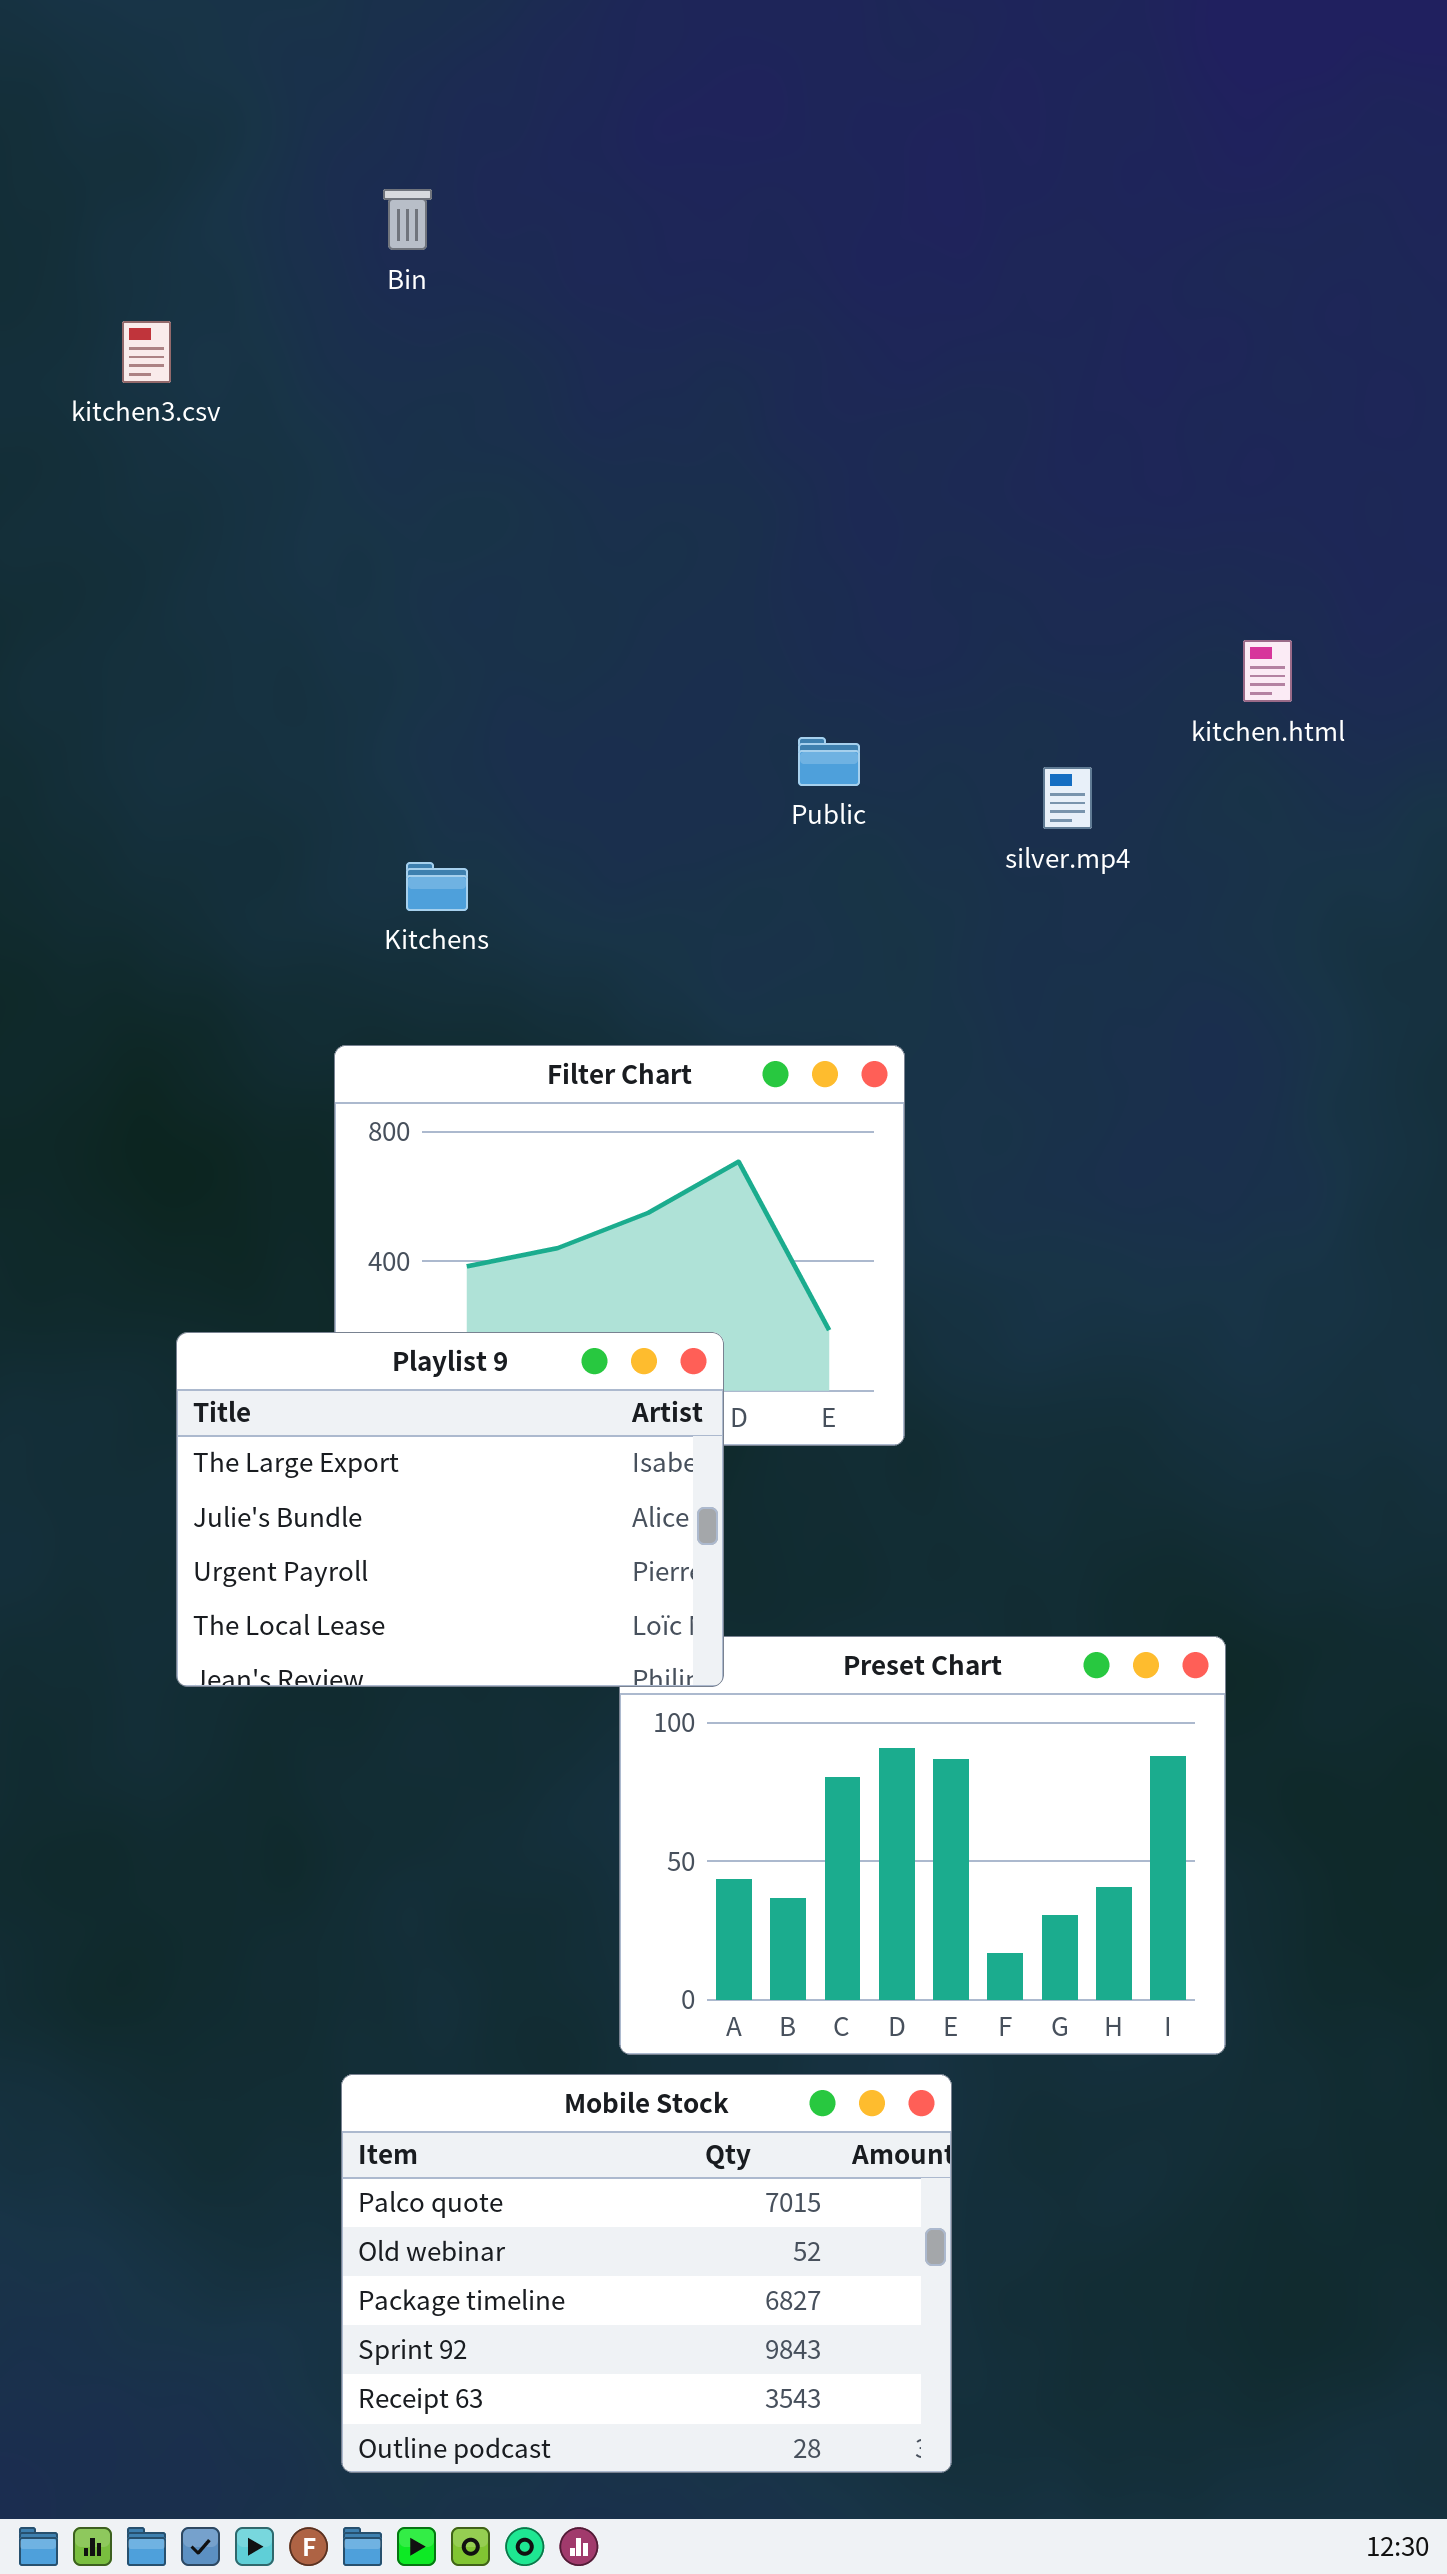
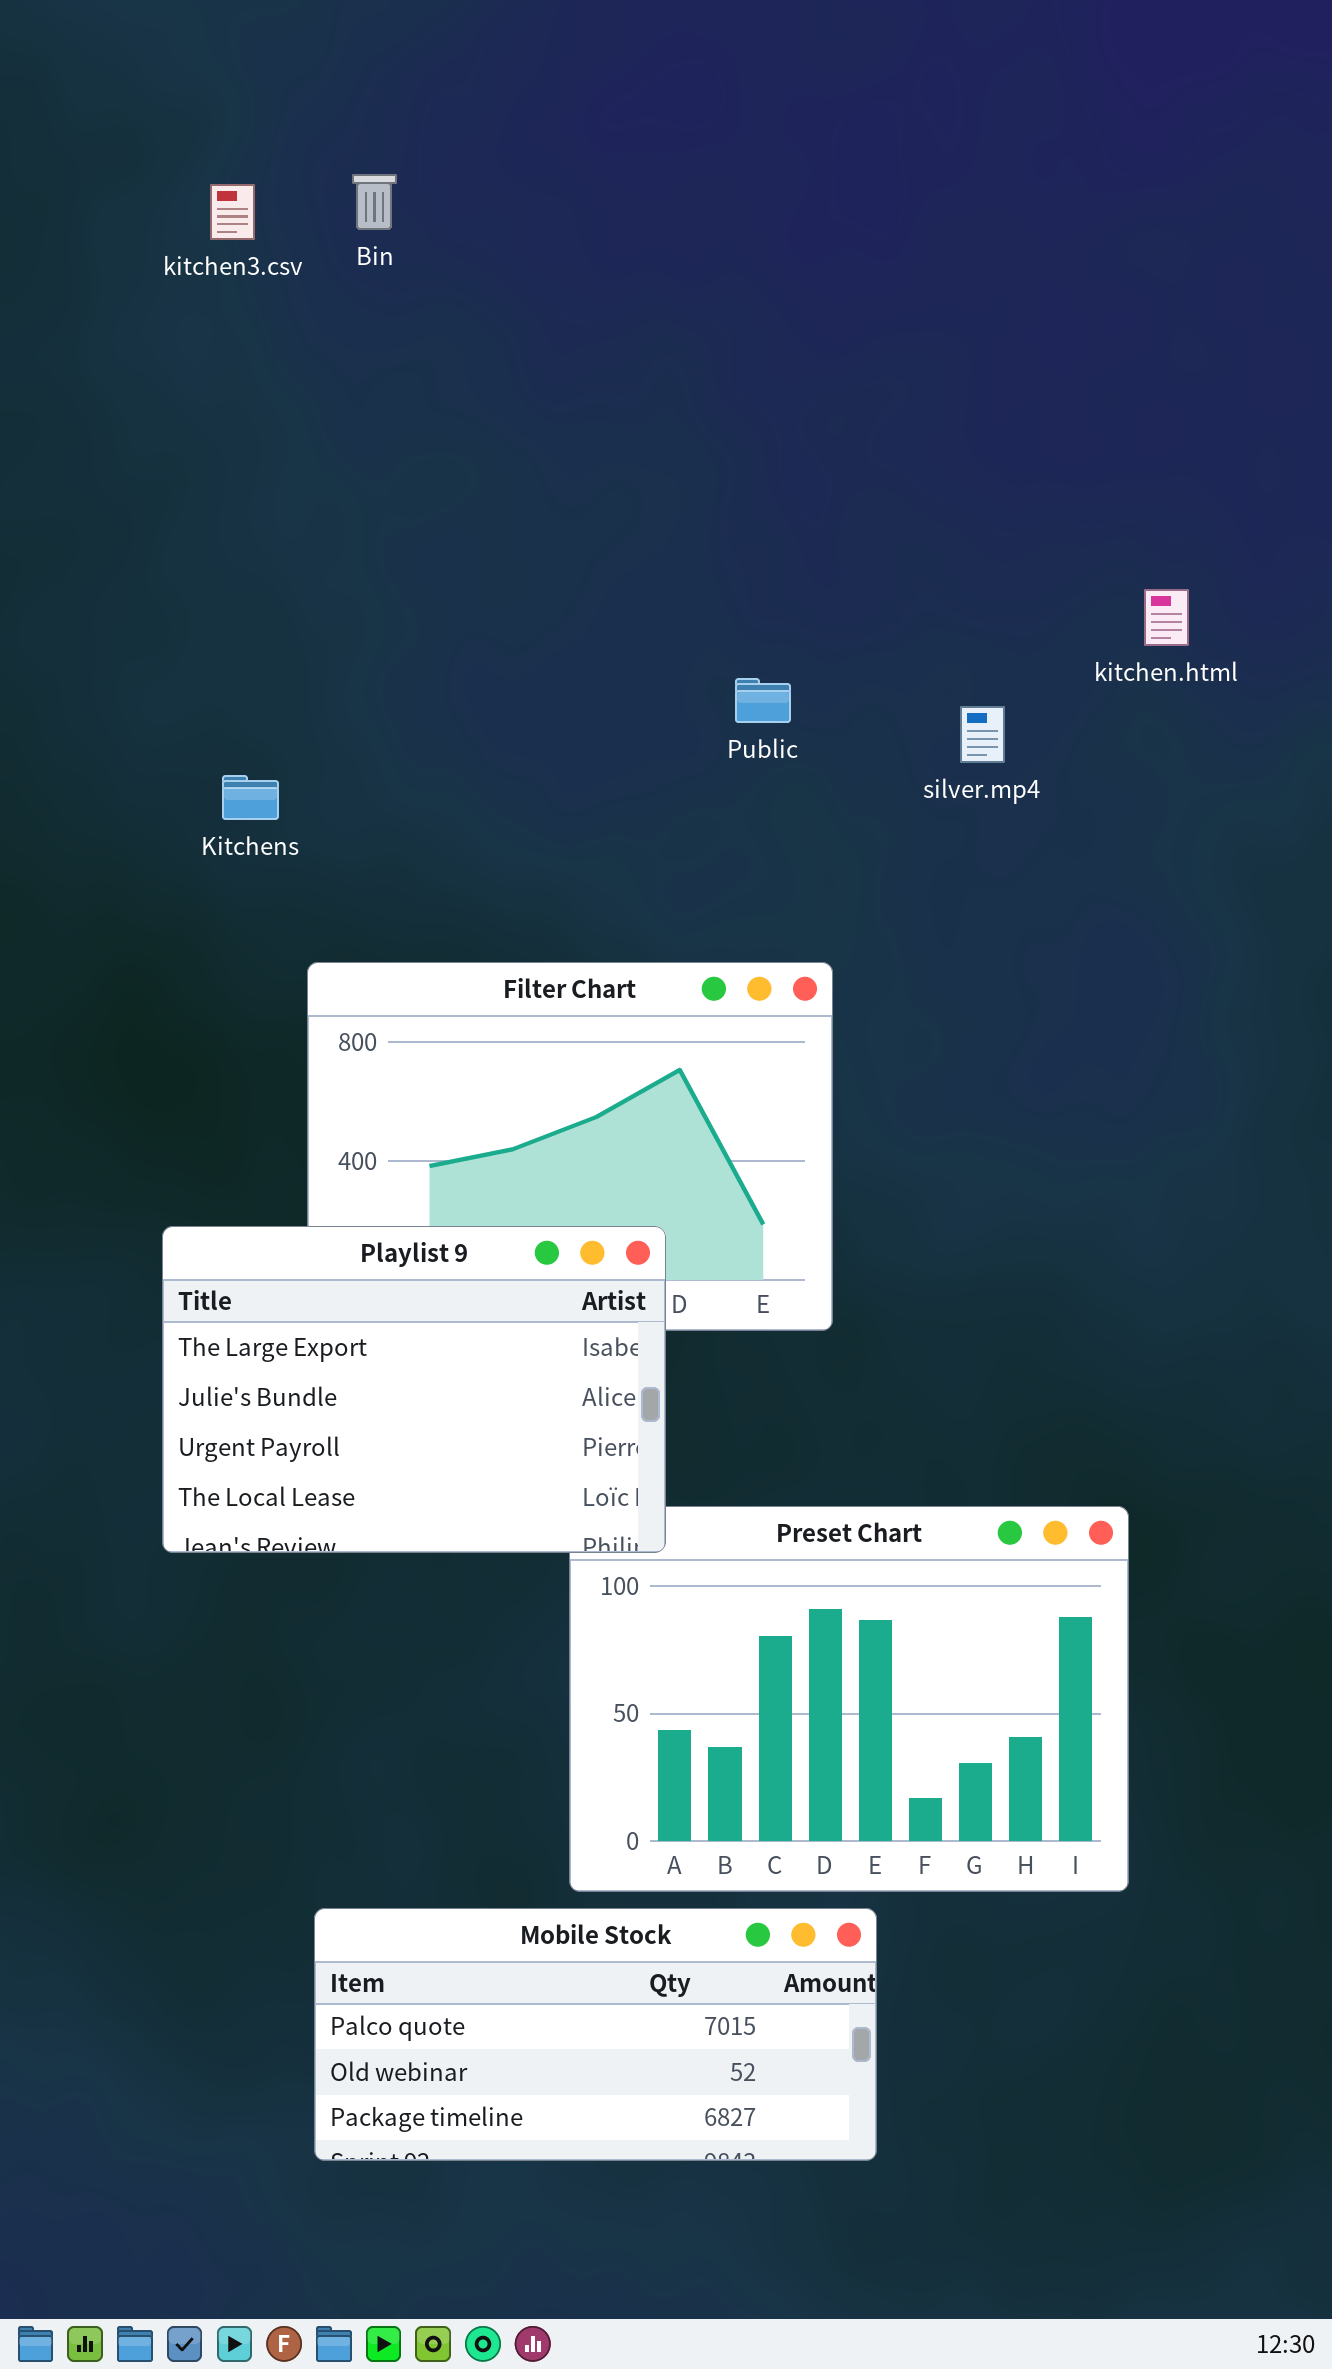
kitchen3.csv: [122,321,171,383] -> [210,184,255,240], moved
Kitchens: [406,862,468,911] -> [222,775,279,820], moved
Mobile Stock: [341,2074,952,2473] -> [314,1908,877,2161], resized

